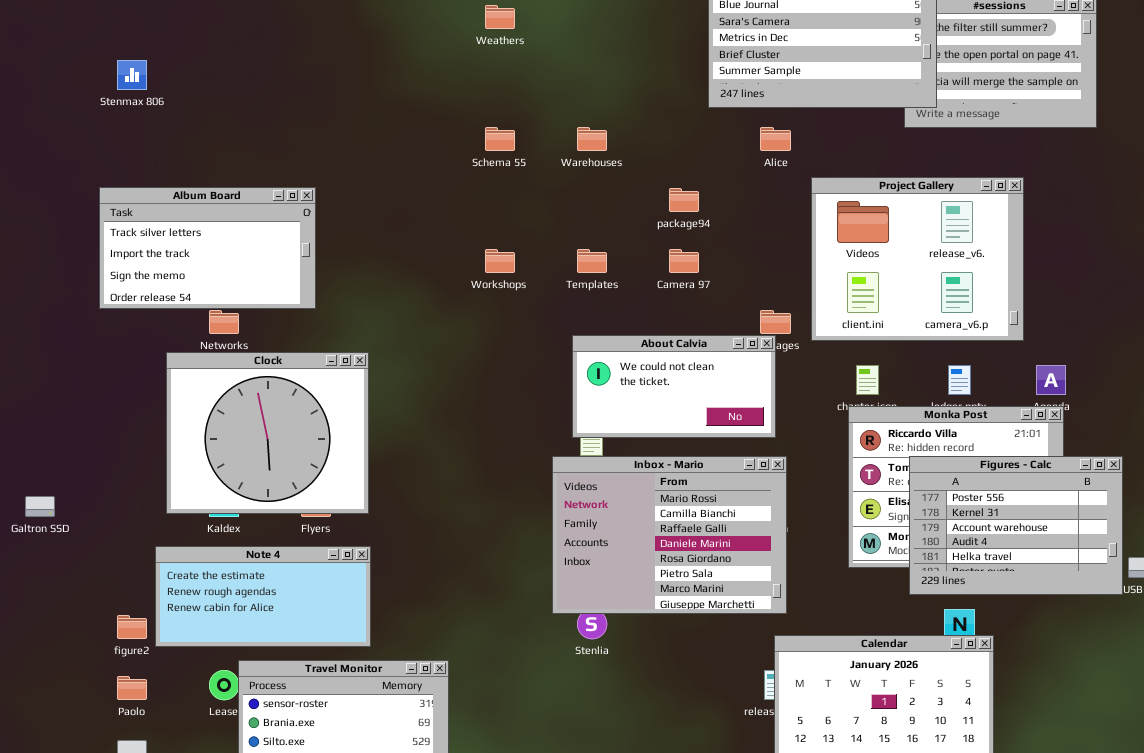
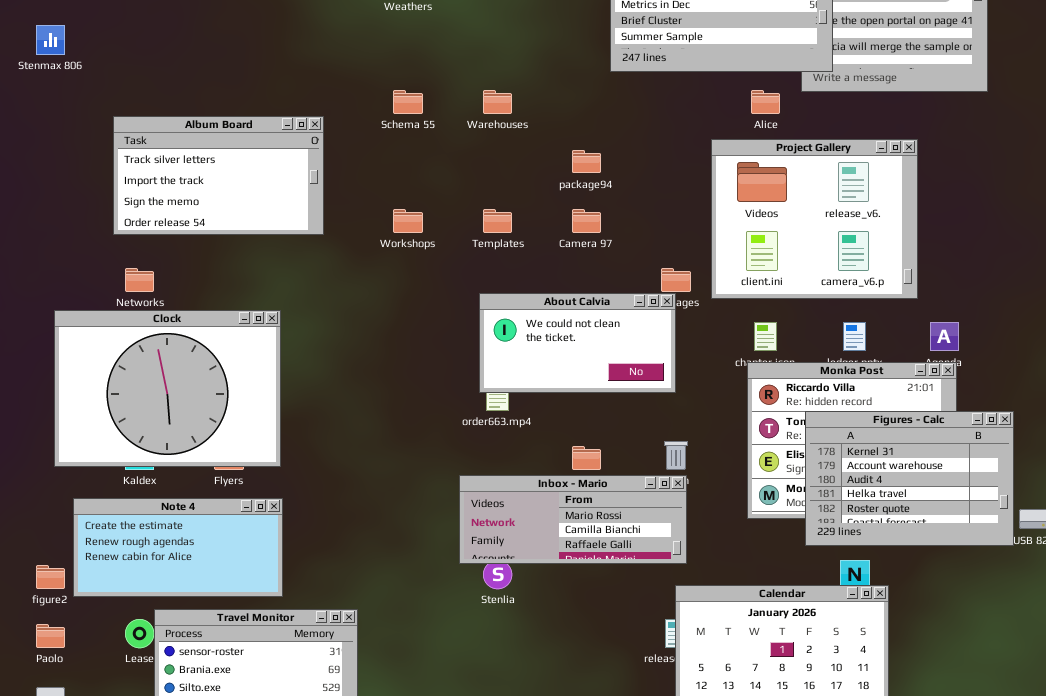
Alice: [760,127,791,151] -> [751,90,780,114], moved
Album Board: [99,187,316,309] -> [113,116,324,235], moved
Clock: [166,352,369,514] -> [54,310,281,467], resized
Inbox - Mario: [552,456,787,614] -> [459,475,687,564], resized
Figures - Calc: [909,456,1123,595] -> [805,411,1014,546], scrolled down 1 row

